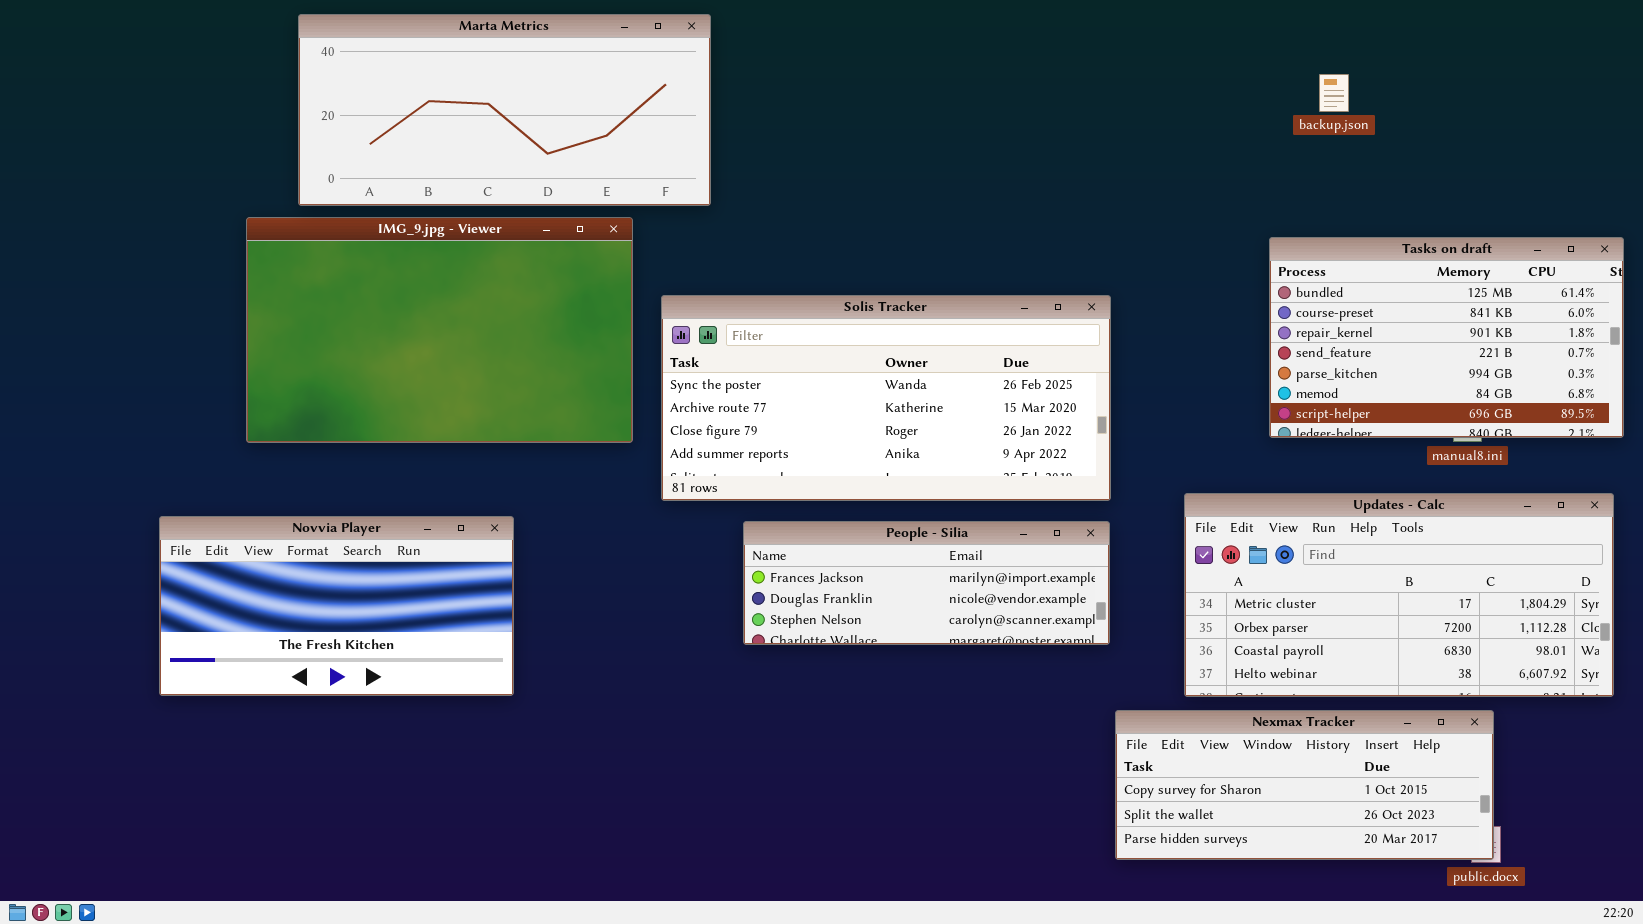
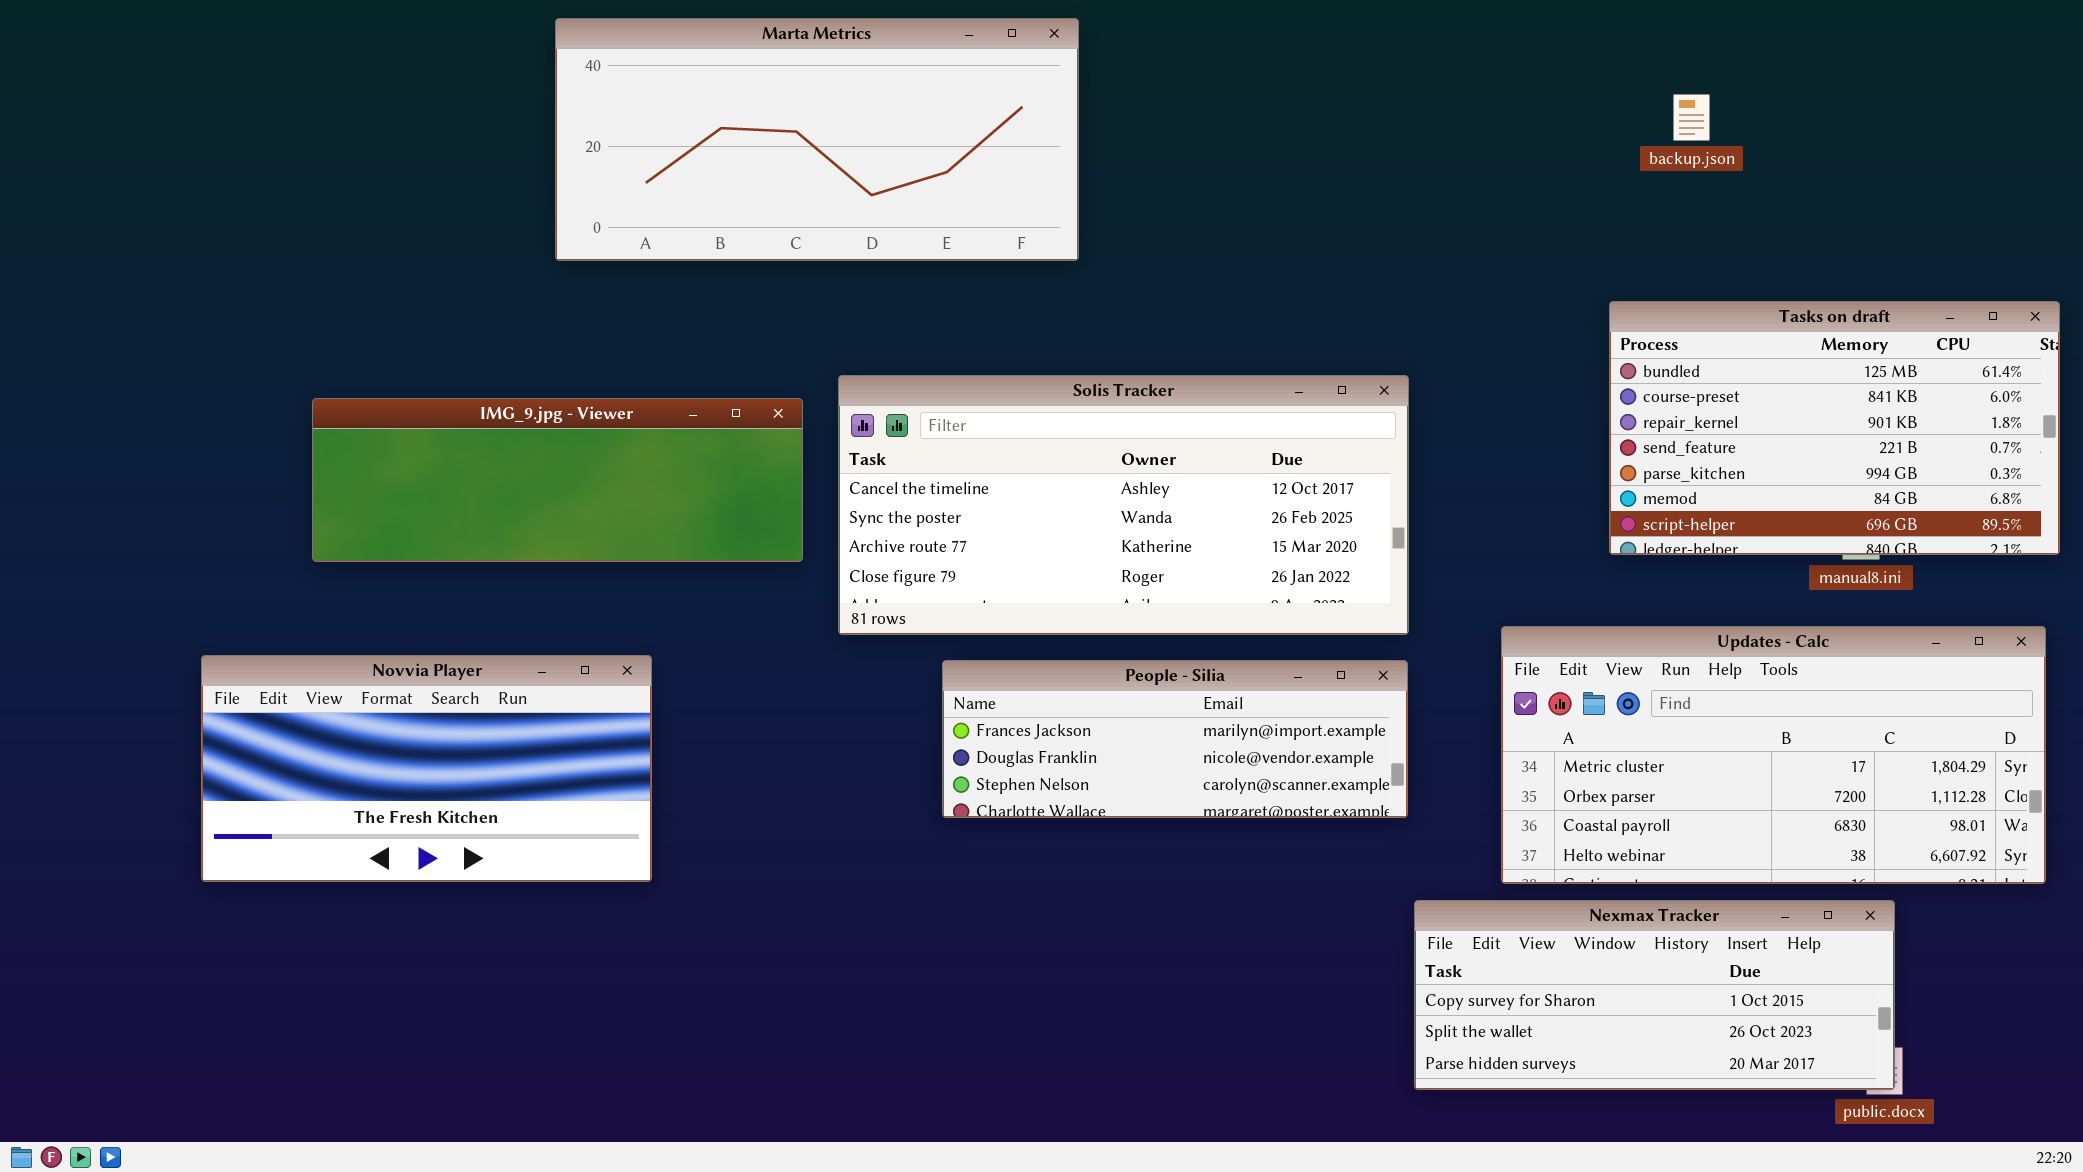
Marta Metrics: [298,14,711,206] -> [555,18,1079,261], moved
IMG_9.jpg - Viewer: [246,217,633,443] -> [312,398,803,562], resized
Solis Tracker: [661,295,1111,501] -> [838,375,1409,635], scrolled up 1 row

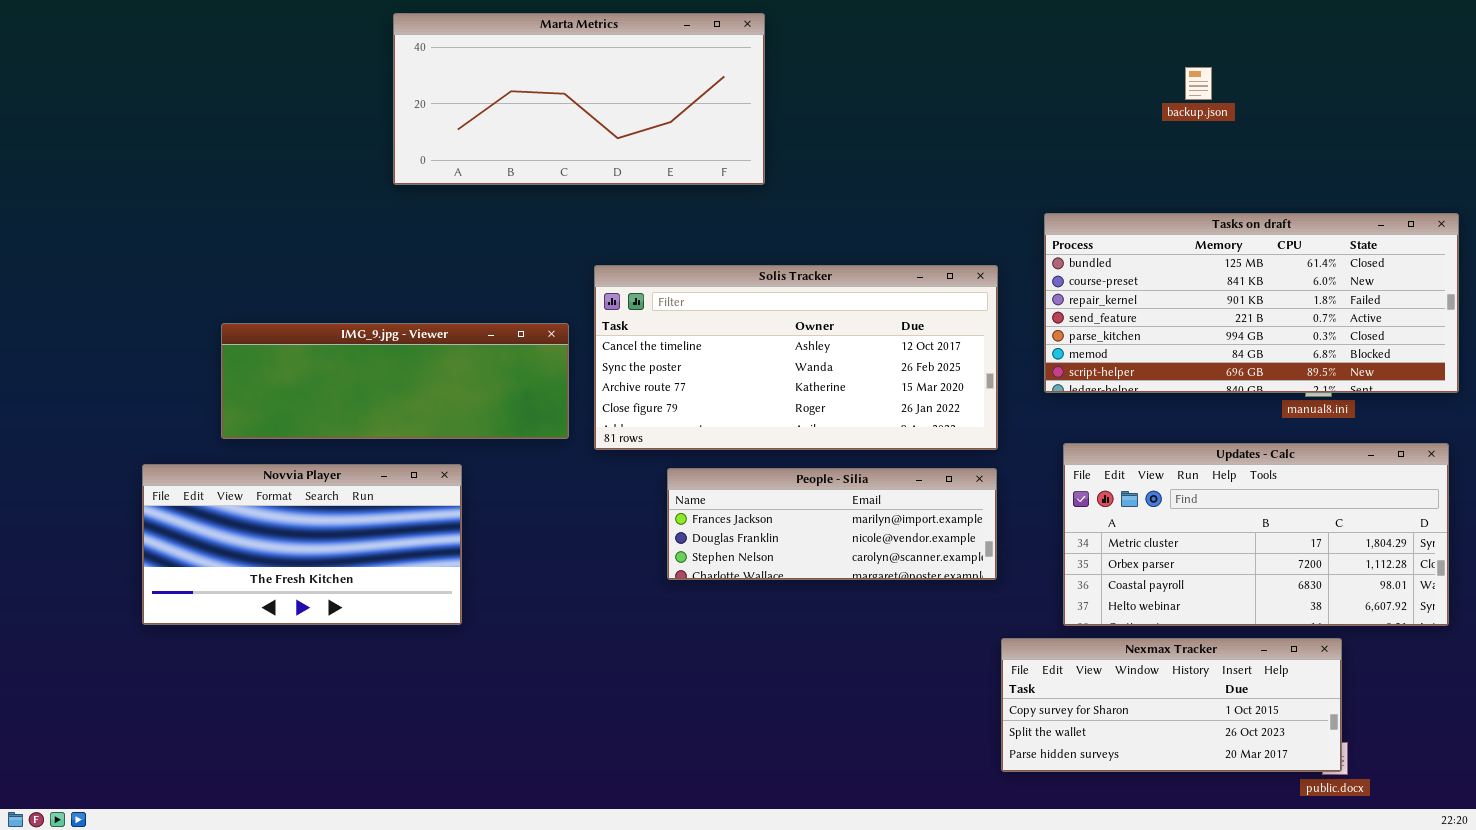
Tasks on draft: [1609,301,2060,555] -> [1044,213,1459,393], resized
IMG_9.jpg - Viewer: [312,398,803,562] -> [221,323,569,439], moved

